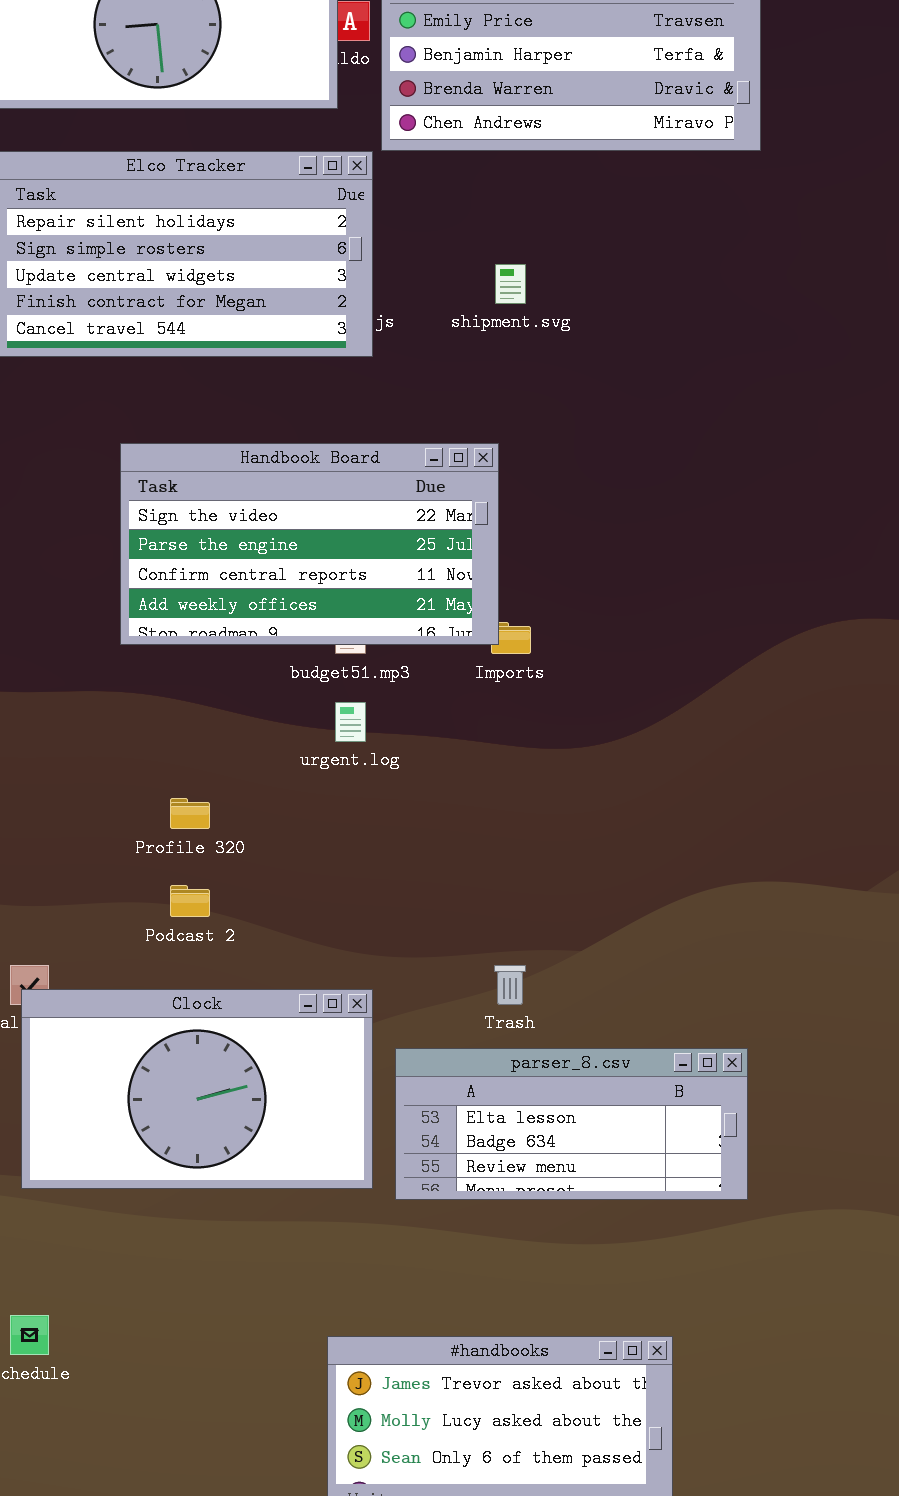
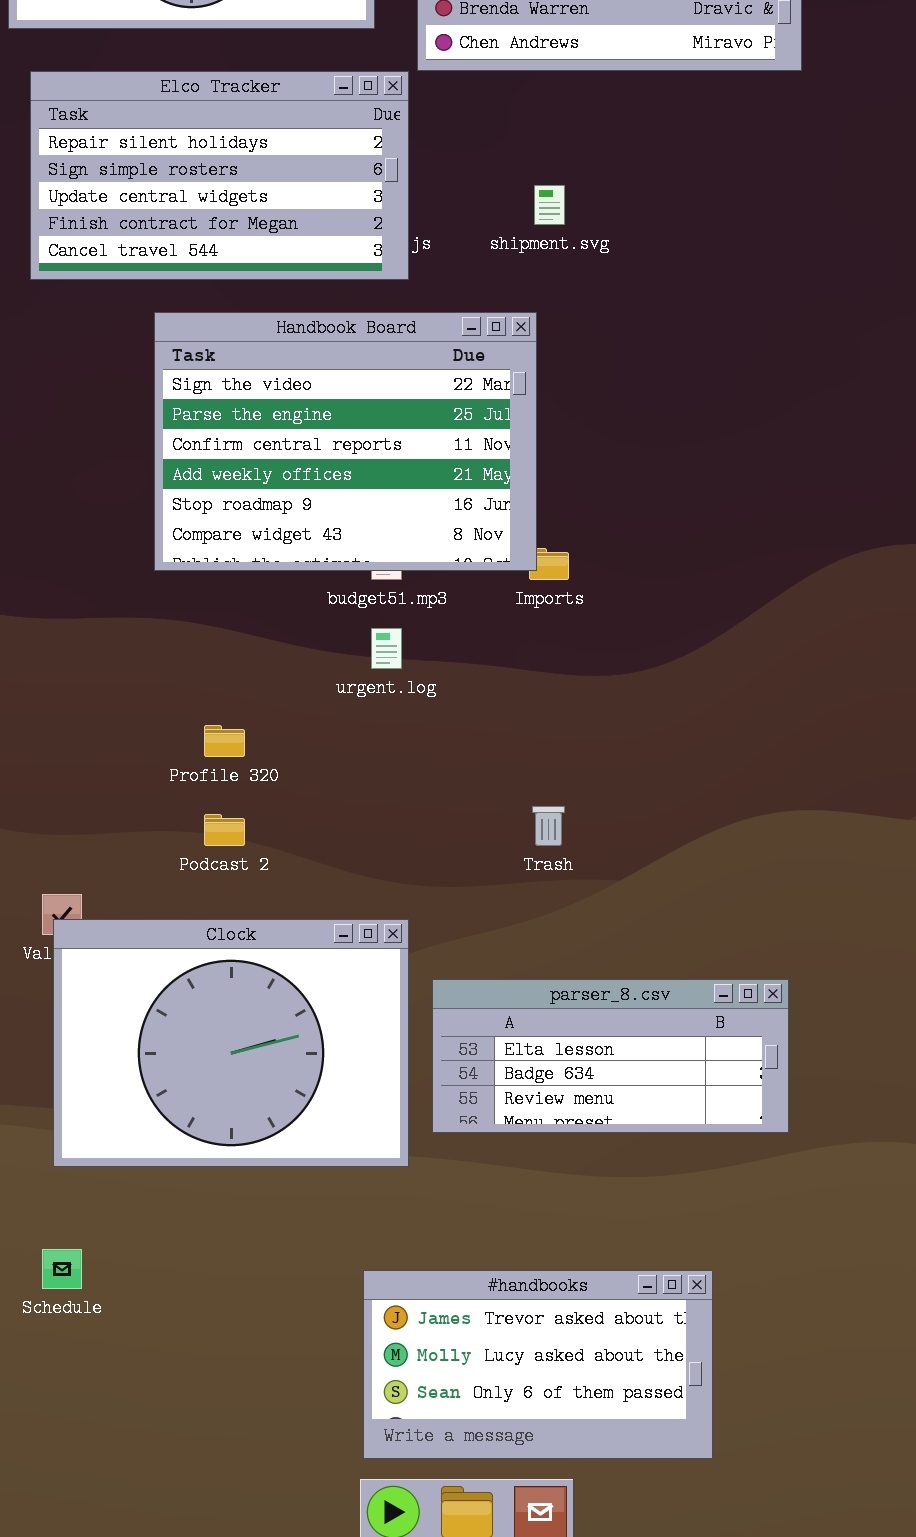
Handbook Board: [120,443,499,645] -> [154,312,537,571], resized
Trash: [494,965,526,1005] -> [532,806,565,846], moved
Clock: [21,989,373,1189] -> [53,919,409,1167], resized

